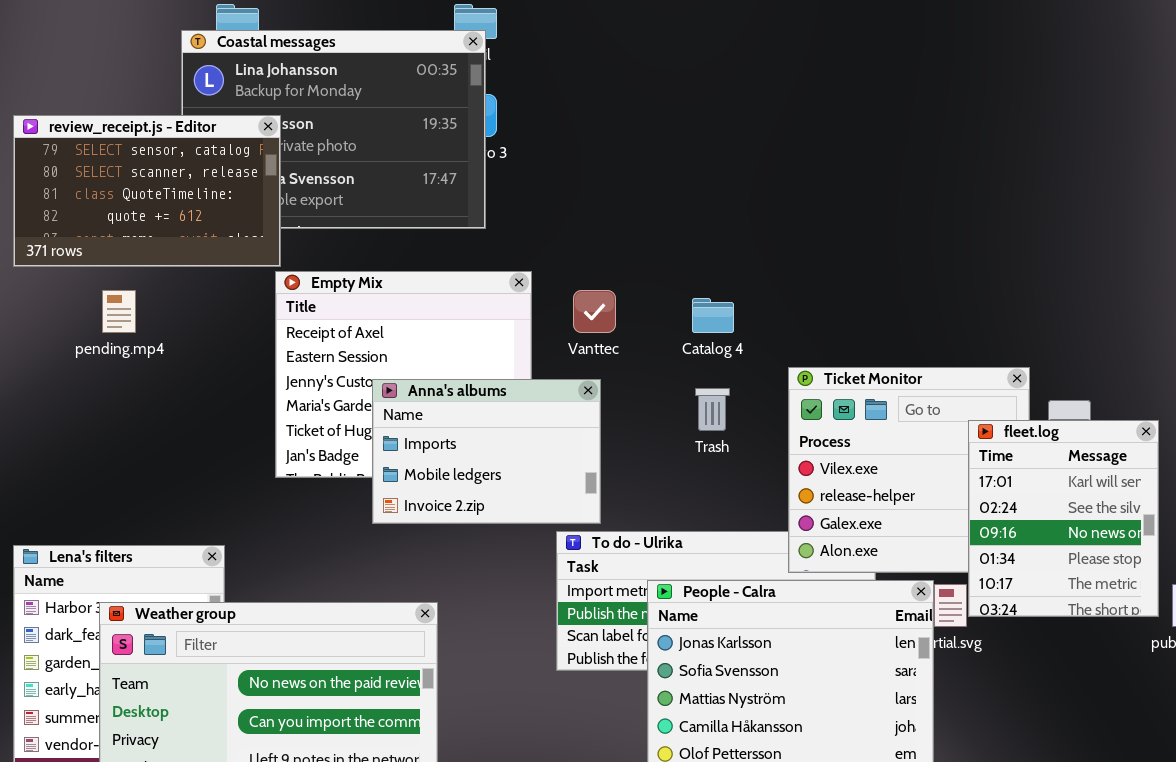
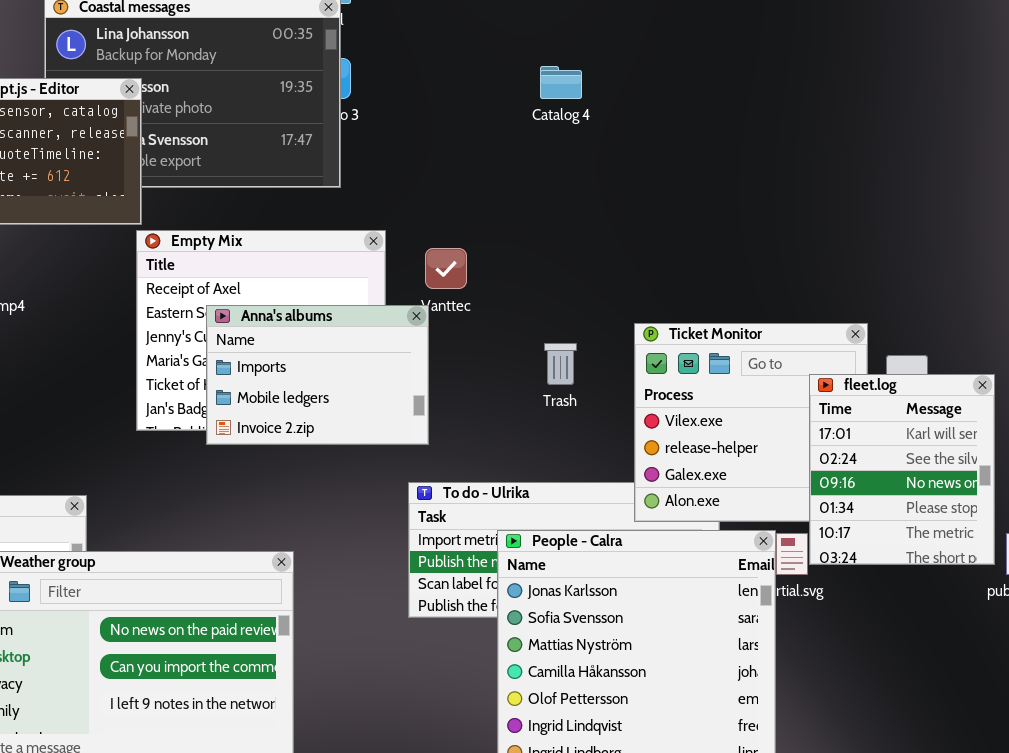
Catalog 4: [692,298,734,333] -> [540,66,582,99], moved
Anna's albums: [372,379,601,524] -> [206,305,429,445], moved

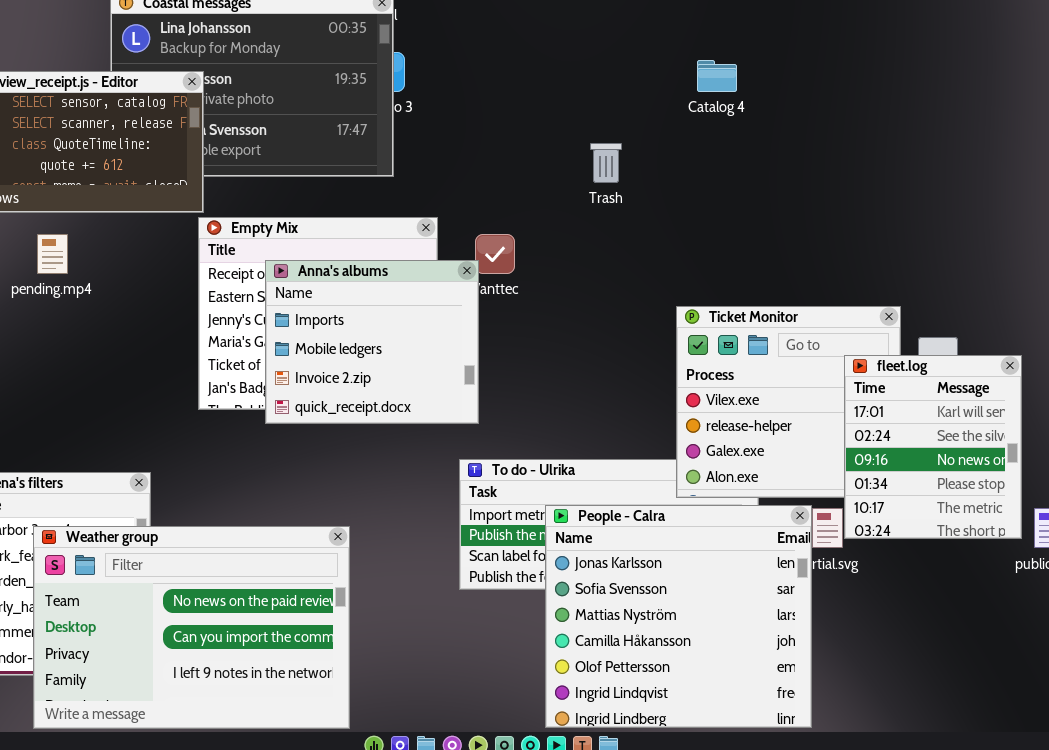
Catalog 4: [540,66,582,99] -> [697,60,737,92], moved
Anna's albums: [206,305,429,445] -> [265,260,479,424], resized
Trash: [544,343,577,385] -> [590,143,622,183], moved

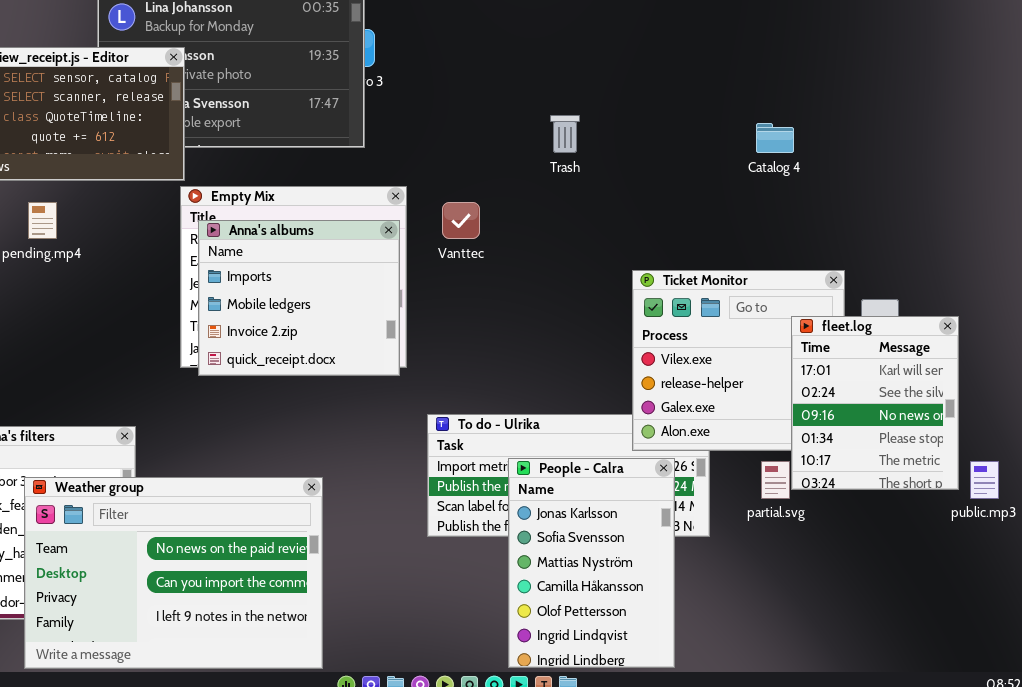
Catalog 4: [697,60,737,92] -> [756,123,794,153], moved
Anna's albums: [265,260,479,424] -> [198,220,400,376], moved
People - Calra: [545,505,812,728] -> [508,458,675,668], resized

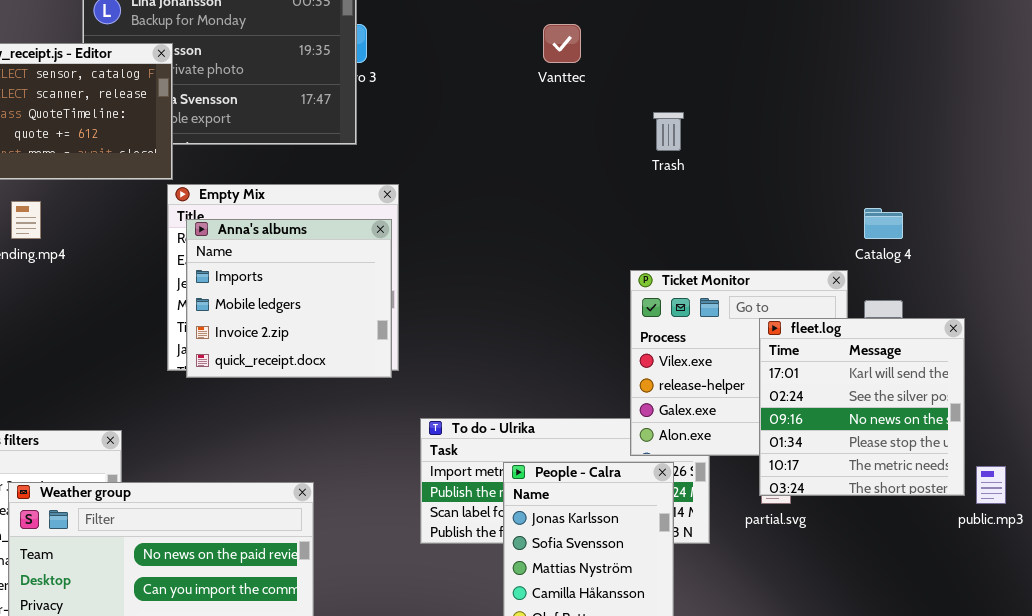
Trash: [550,115,580,153] -> [653,112,684,151], moved
Catalog 4: [756,123,794,153] -> [864,208,903,239], moved
Vanttec: [442,202,480,239] -> [543,24,581,63], moved
fleet.log: [791,316,959,490] -> [759,318,965,496], resized

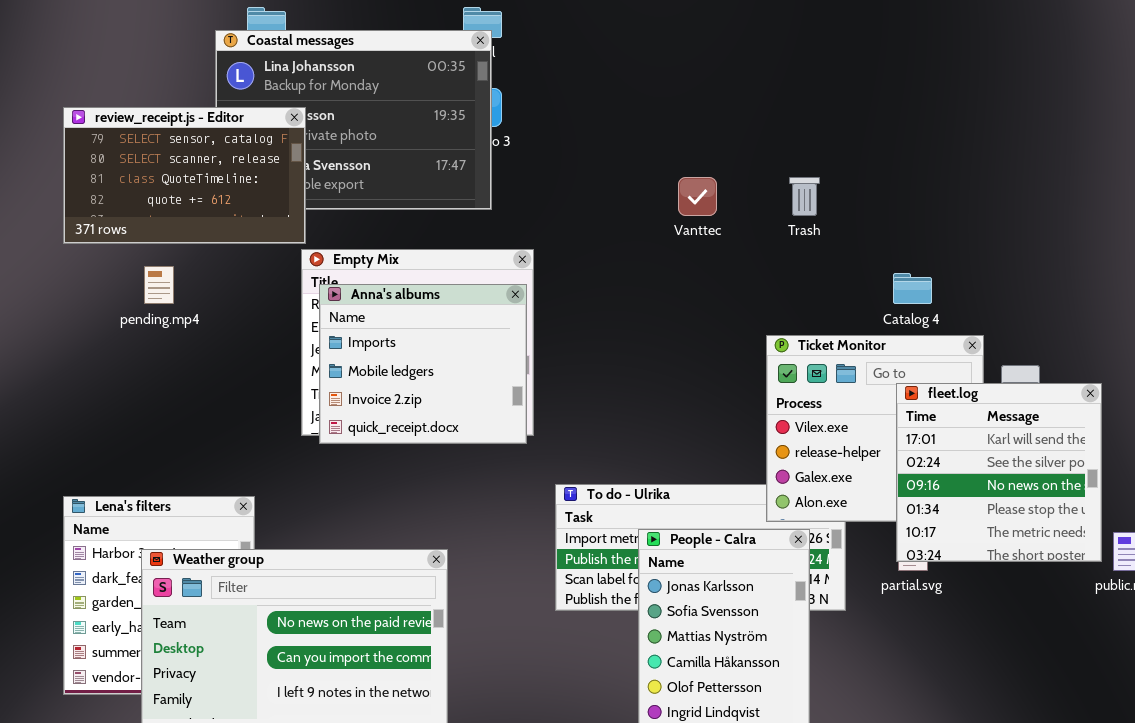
Vanttec: [543,24,581,63] -> [678,177,717,216], moved
Catalog 4: [864,208,903,239] -> [893,273,932,304], moved

